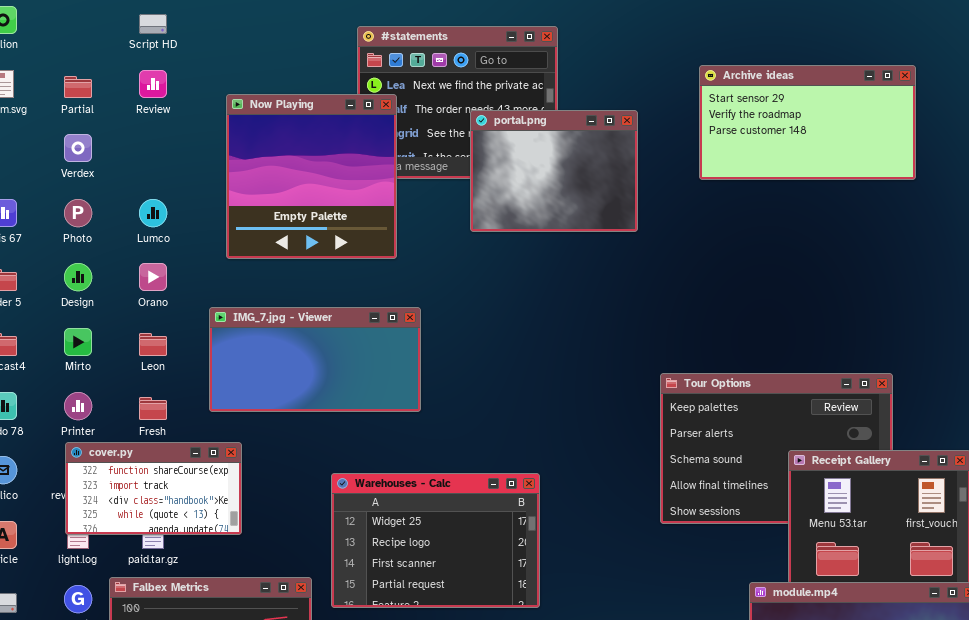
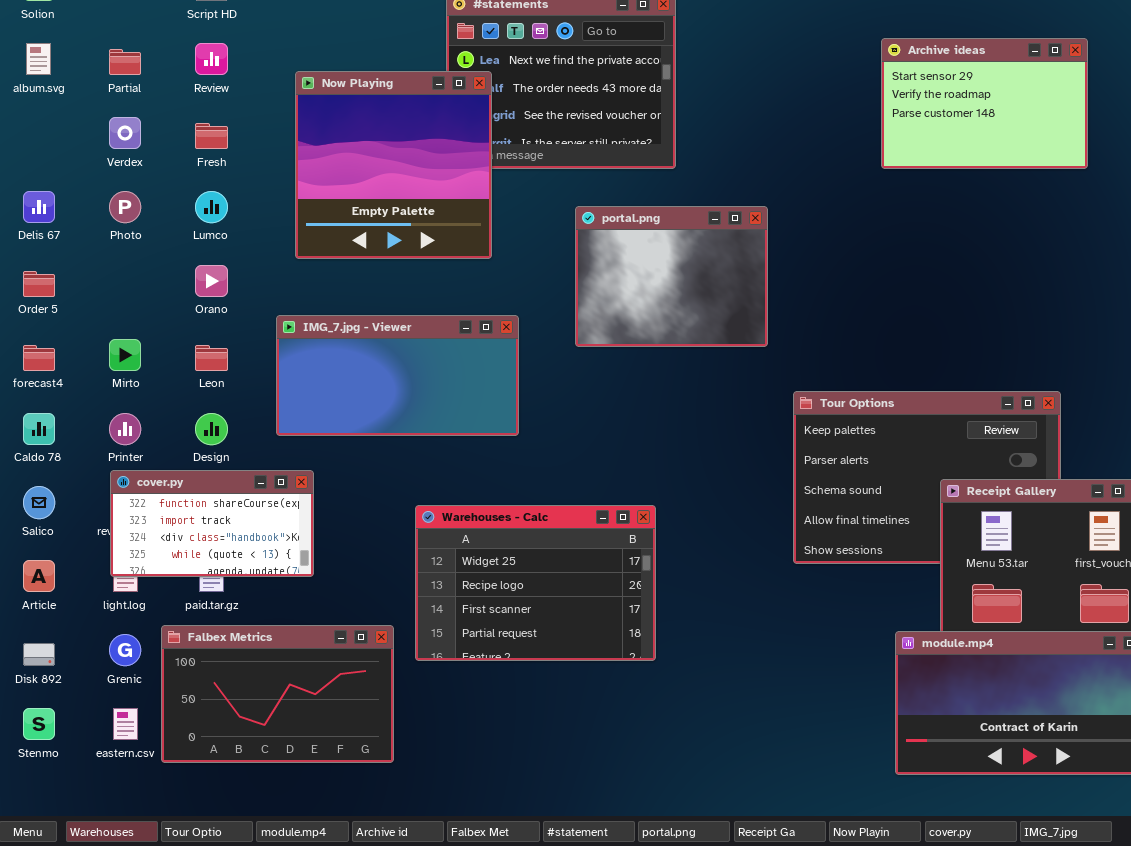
Archive ideas: [699,65,916,180] -> [881,38,1088,169], resized
portal.png: [470,110,638,232] -> [575,206,768,347], moved
Design: [64,263,92,291] -> [195,413,228,445], moved
Fresh: [139,397,167,420] -> [195,123,228,149], moved

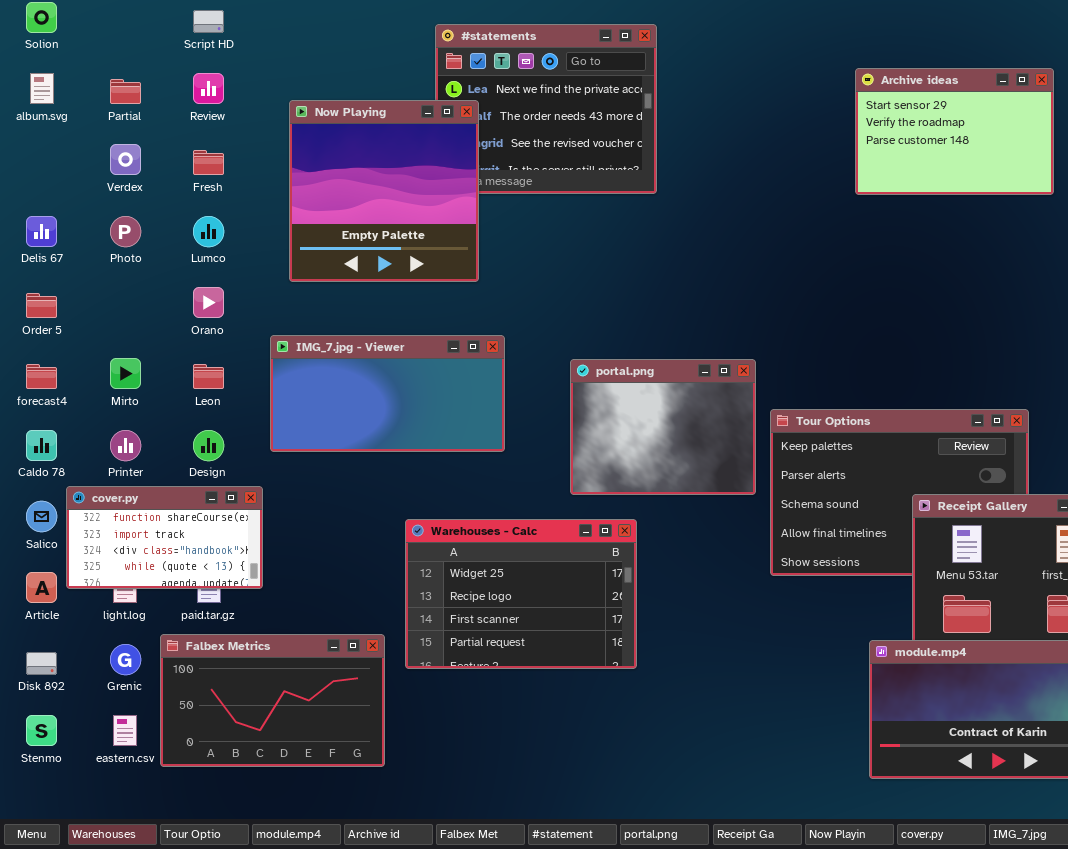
portal.png: [575,206,768,347] -> [570,359,756,495], moved
cover.py: [110,470,314,577] -> [66,486,263,589], moved

